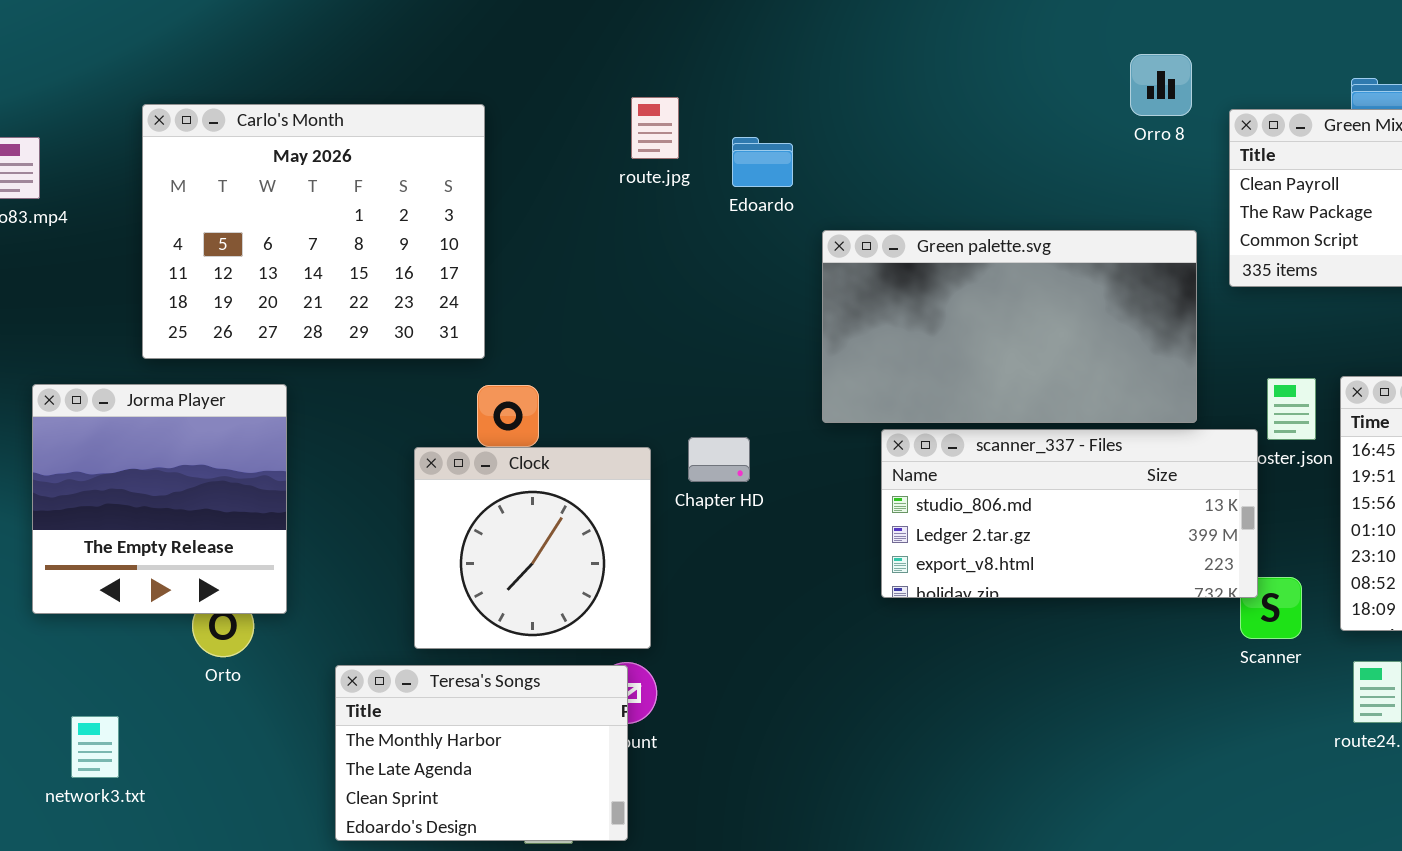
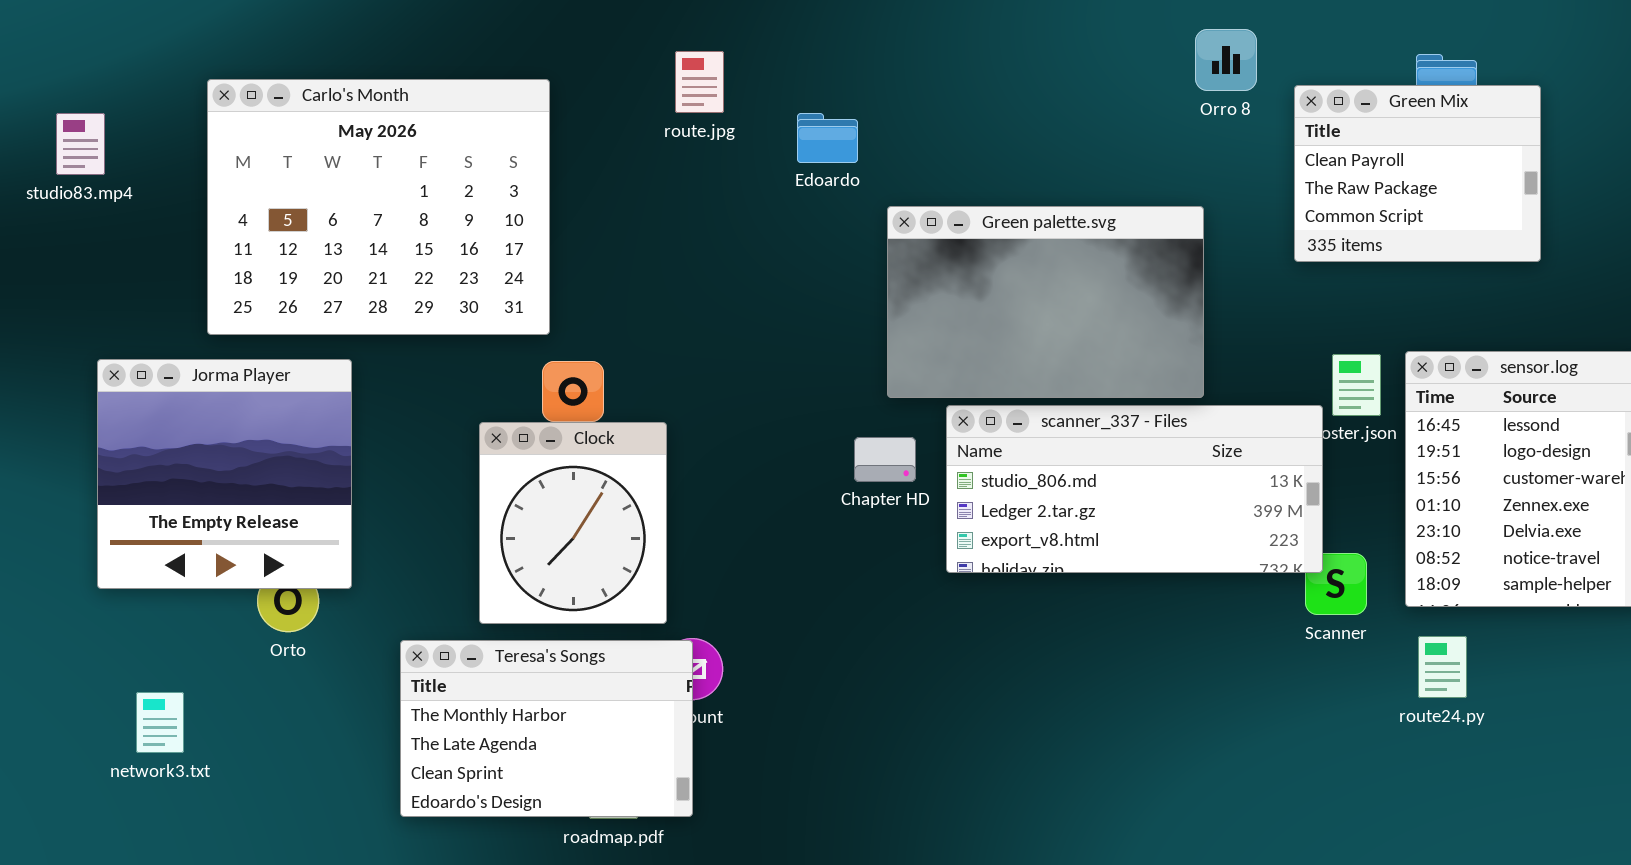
route.jpg: [631,97,679,159] -> [675,51,724,113], moved
Green palette.svg: [822,230,1197,423] -> [887,206,1204,398], resized
Chapter HD: [688,437,750,482] -> [854,437,916,482], moved
Clock: [414,447,651,649] -> [479,422,667,624], resized

